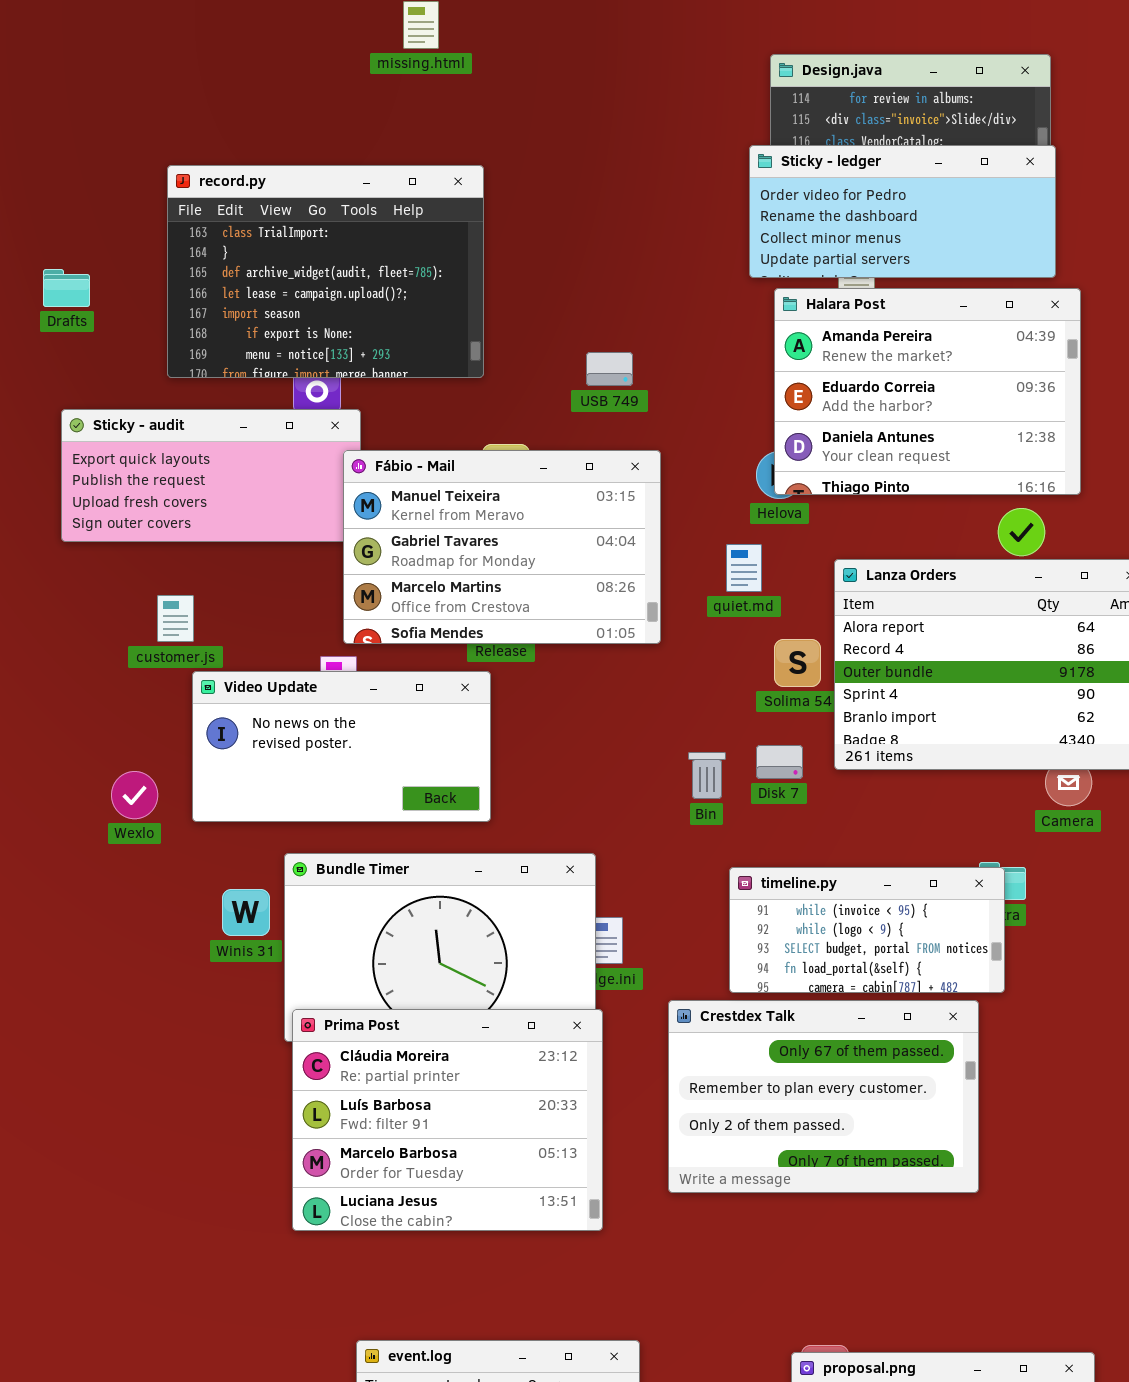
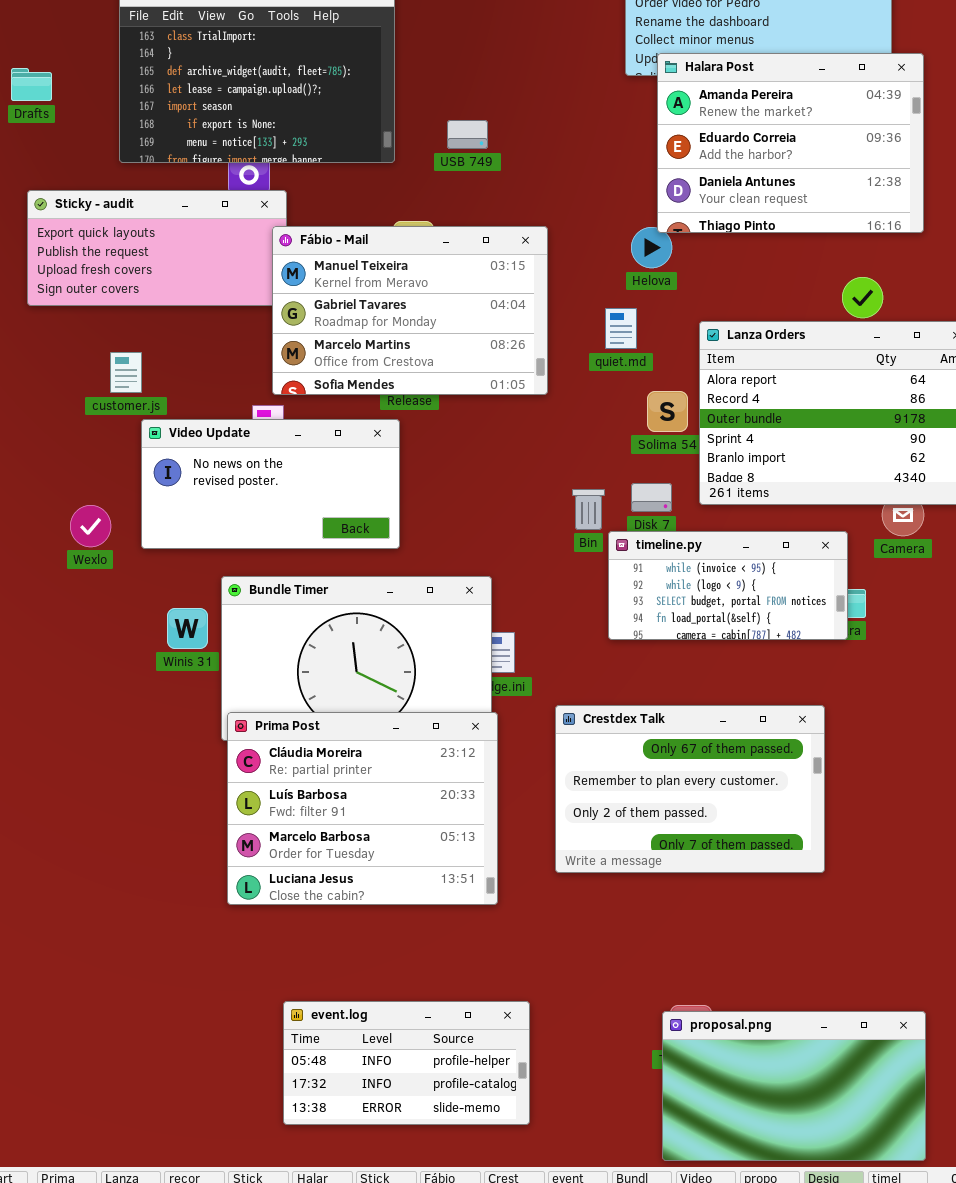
Halara Post: [774,288,1081,495] -> [657,53,924,233], moved
USB 749: [586,352,633,386] -> [447,120,488,149], moved
timeline.py: [729,867,1005,993] -> [608,531,848,640], moved

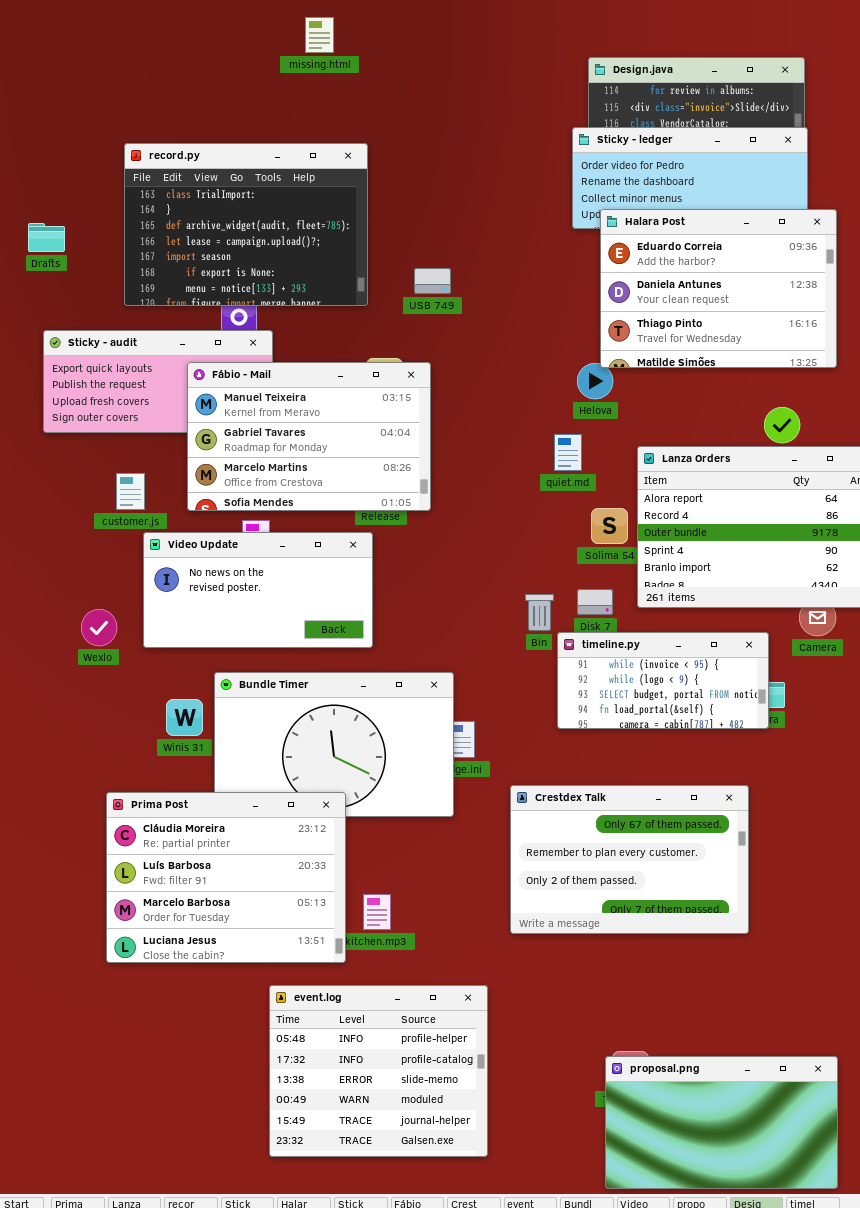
Halara Post: [657,53,924,233] -> [600,209,837,368], scrolled down 1 row
Fábio - Mail: [272,226,548,395] -> [187,362,431,511], moved
Prima Post: [227,712,498,905] -> [106,792,346,963], moved
event.log: [283,1001,530,1125] -> [269,985,488,1157], resized

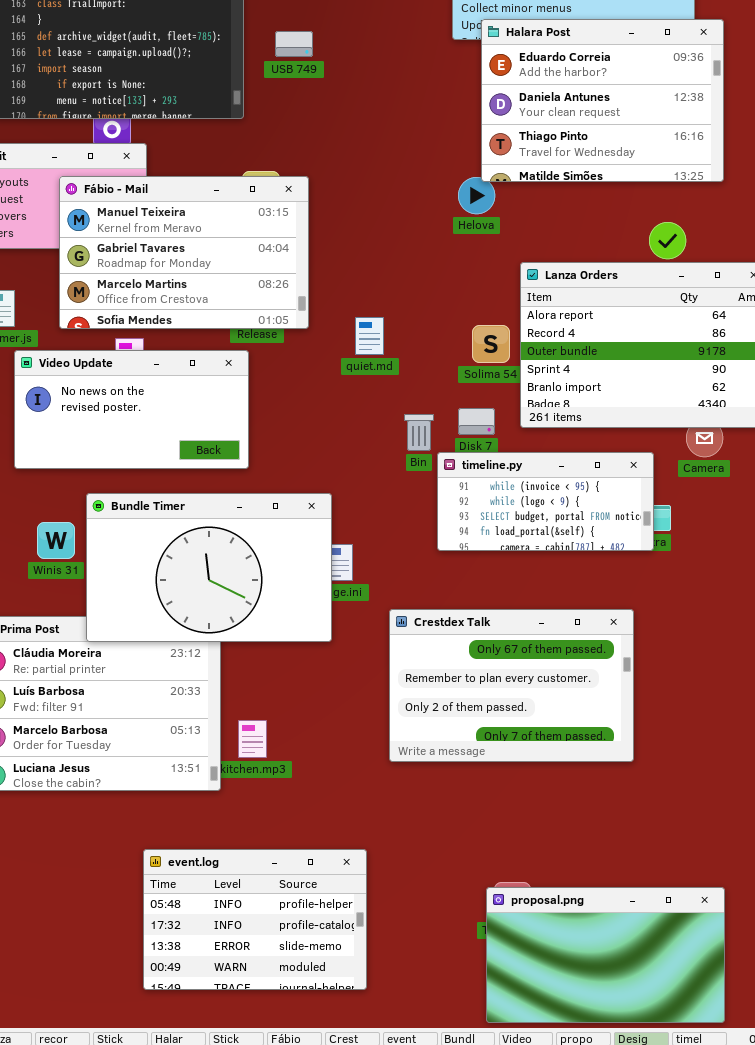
USB 749: [414,268,451,294] -> [275,31,313,57], moved
quiet.md: [554,434,582,471] -> [355,317,384,355], moved
Bundle Timer: [214,672,454,817] -> [86,493,332,642], raised
event.log: [269,985,488,1157] -> [143,849,367,990], resized

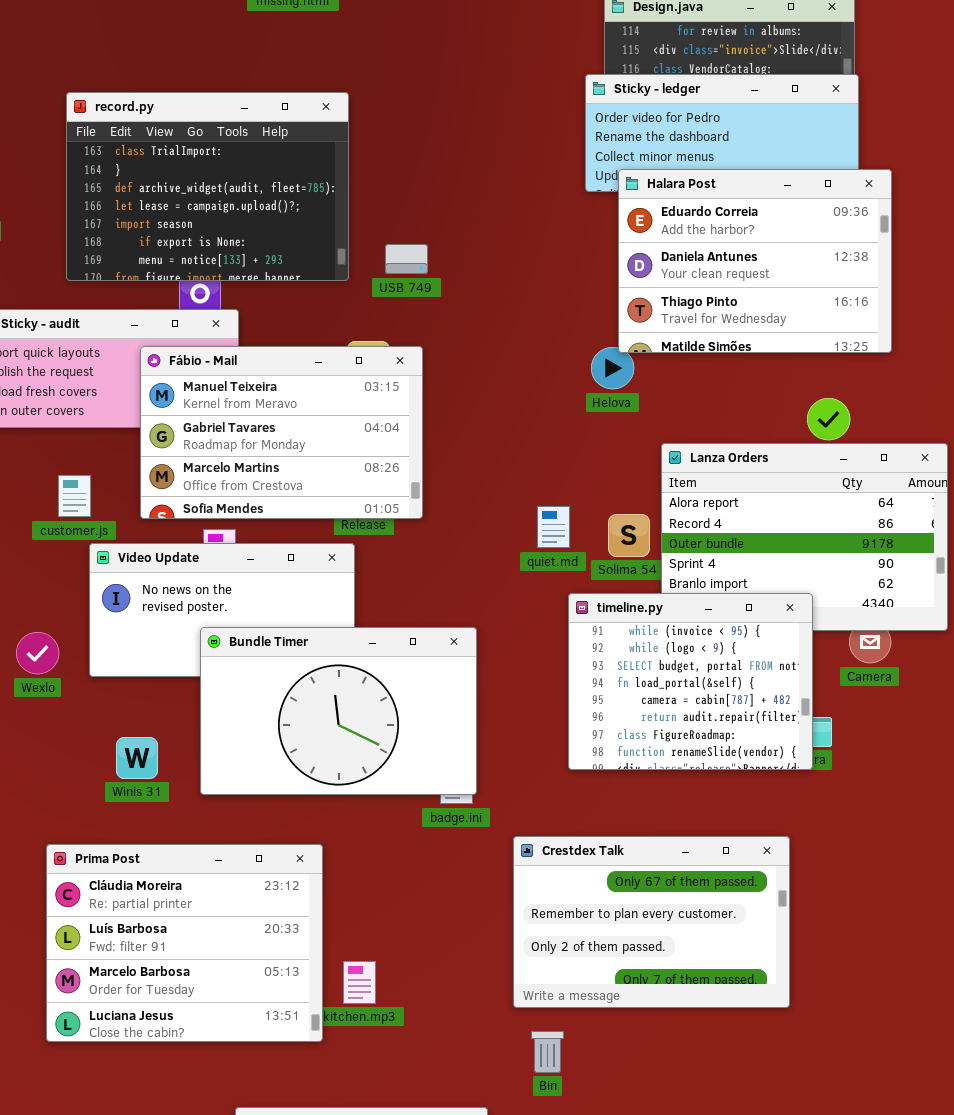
USB 749: [275,31,313,57] -> [385,244,428,274], moved
quiet.md: [355,317,384,355] -> [537,506,570,548], moved
Bin: [404,414,434,451] -> [531,1031,564,1073], moved
timeline.py: [437,452,654,551] -> [568,593,813,770], resized
Bundle Timer: [86,493,332,642] -> [200,627,477,795], moved

